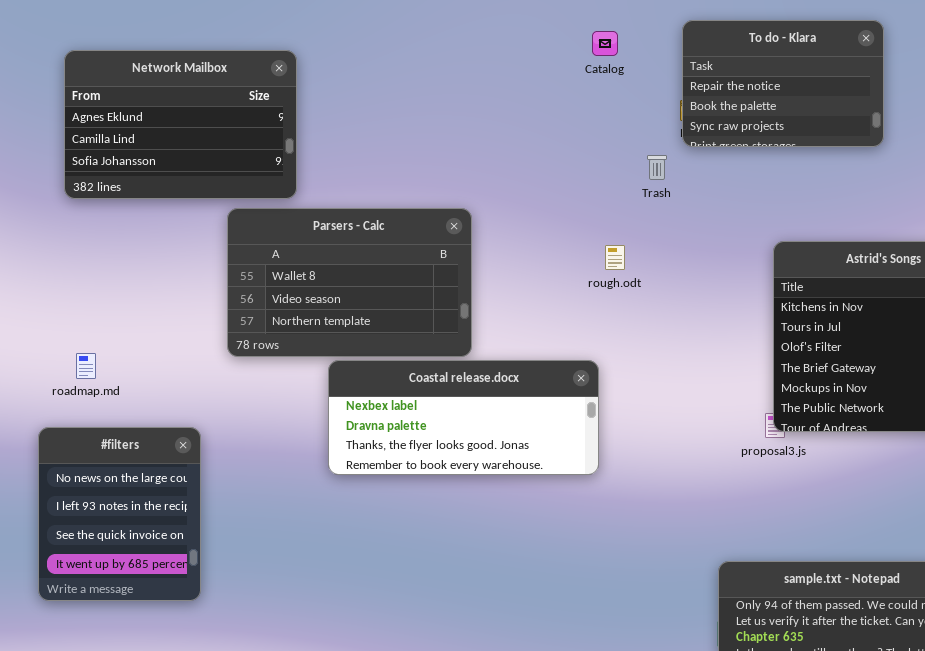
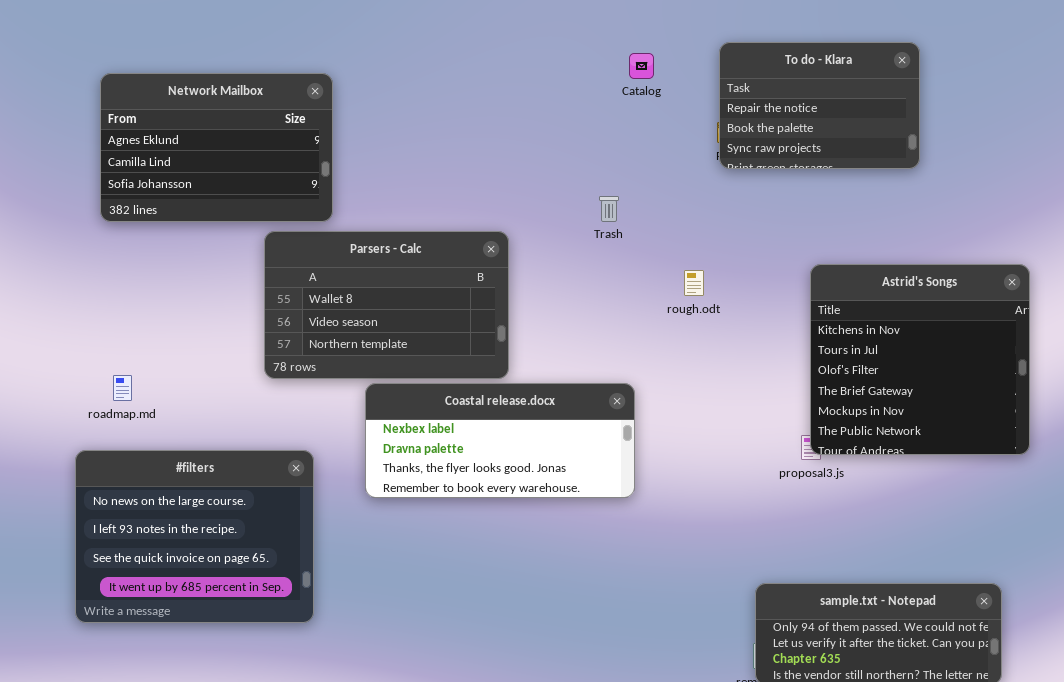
Trash: [647,155,667,180] -> [599,196,619,222], moved
rough.odt: [605,245,625,270] -> [684,270,704,296], moved
#filters: [38,427,201,601] -> [75,450,314,623], resized

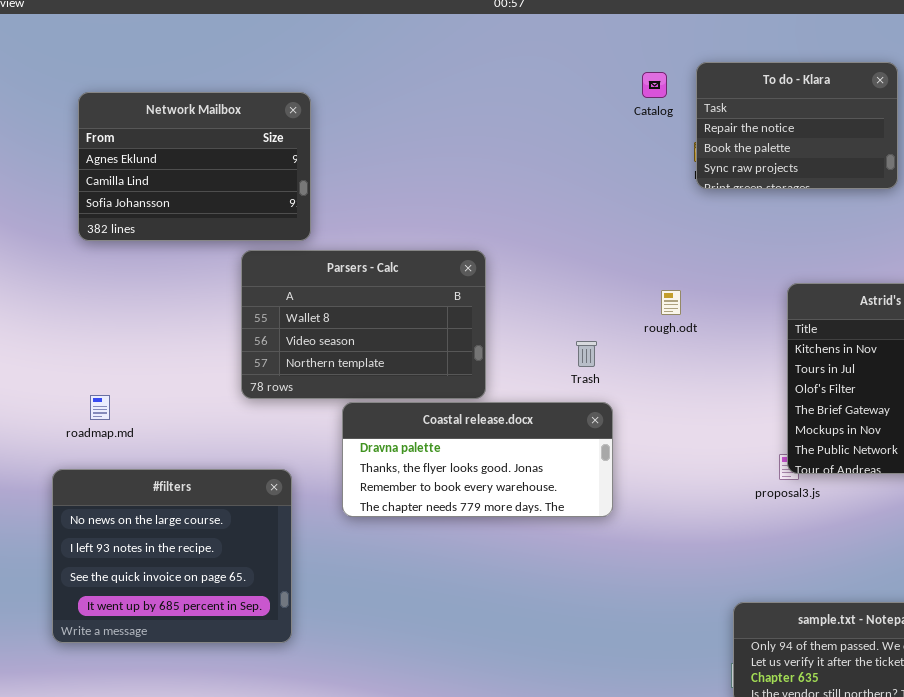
Catalog: [629,53,654,79] -> [642,72,667,98], moved
Trash: [599,196,619,222] -> [576,341,597,367], moved
Coastal release.docx: [365,383,635,498] -> [342,402,613,517], scrolled down 1 row

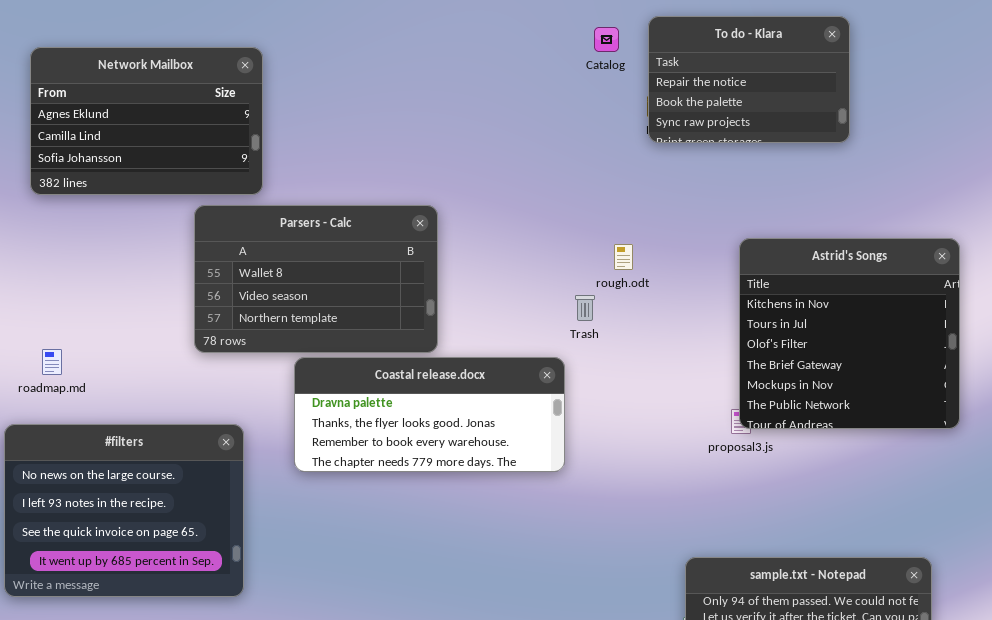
Trash: [576,341,597,367] -> [575,295,595,321], moved

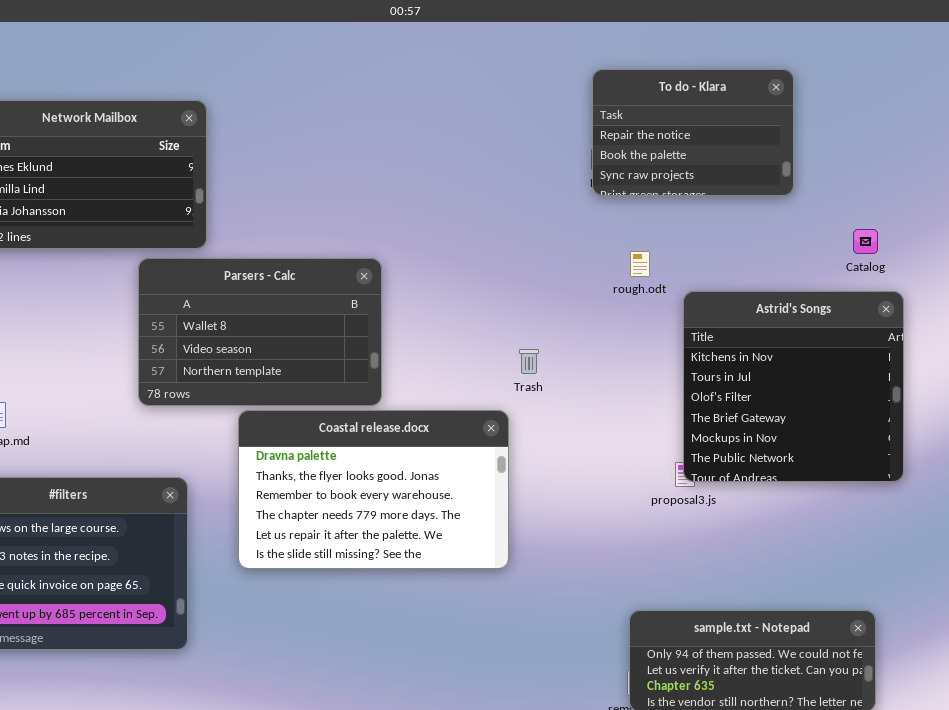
Catalog: [594,27,619,52] -> [853,229,878,254], moved
rough.odt: [614,244,633,270] -> [630,251,650,277], moved
Coastal release.docx: [294,357,565,472] -> [238,410,509,569], resized

